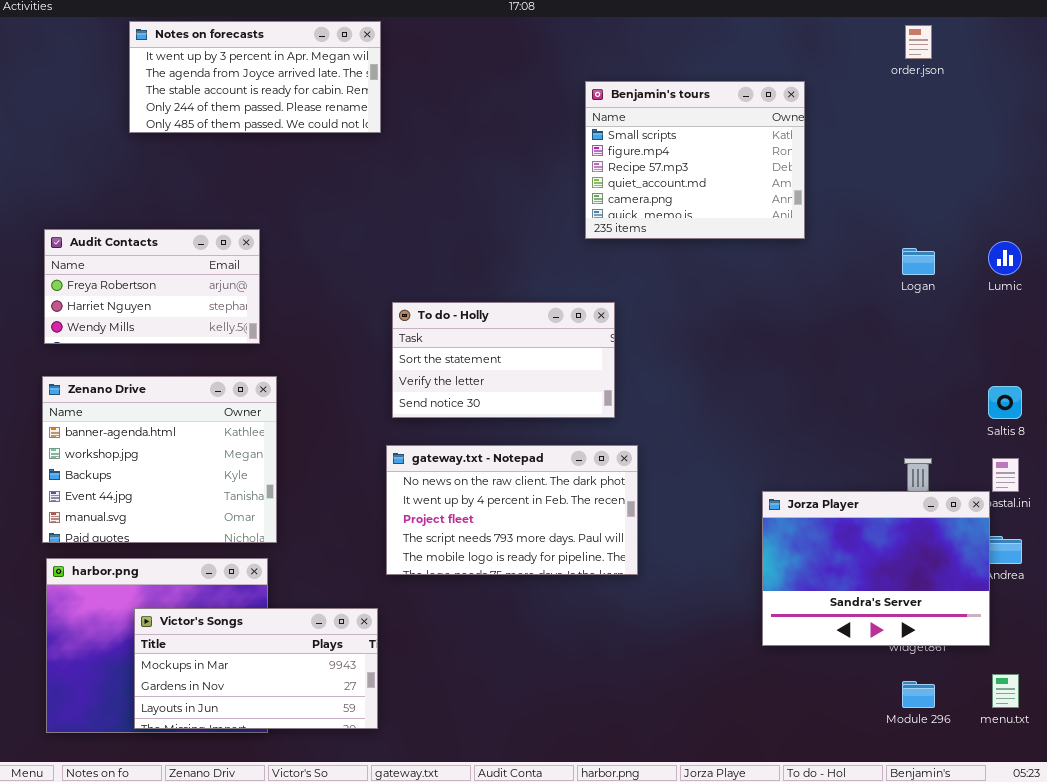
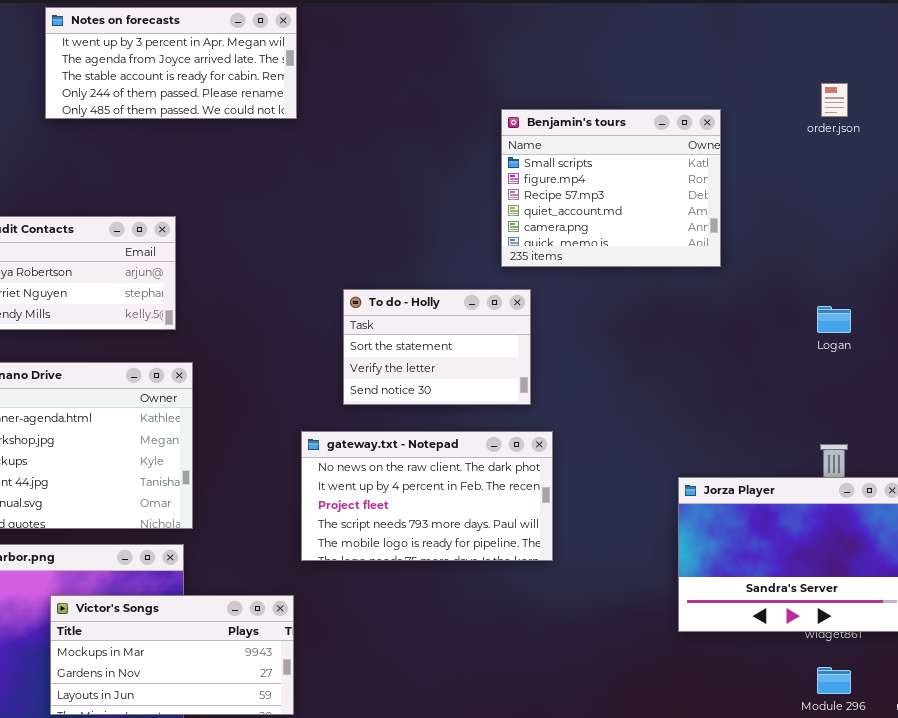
order.json: [905,25,932,59] -> [821,83,848,117], moved
Benjamin's tours: [585,81,805,239] -> [501,109,721,267], moved
Logan: [902,248,935,275] -> [817,306,851,333], moved
To do - Holly: [392,302,615,418] -> [343,289,531,405], resized

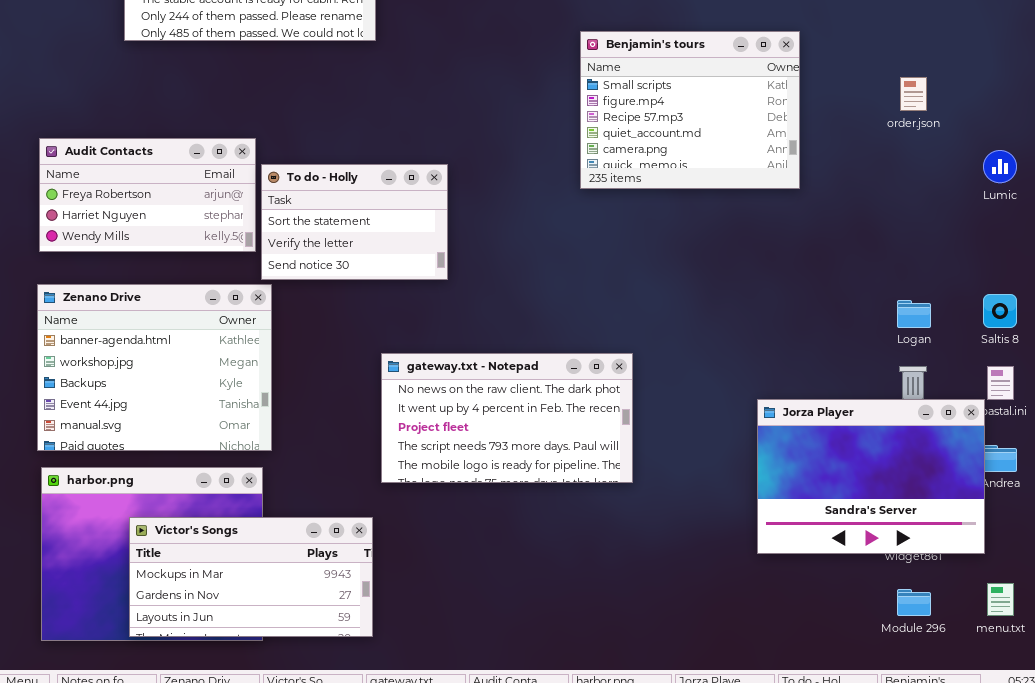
order.json: [821,83,848,117] -> [900,77,927,111], moved
To do - Holly: [343,289,531,405] -> [261,164,448,280], moved
Logan: [817,306,851,333] -> [897,300,931,328], moved

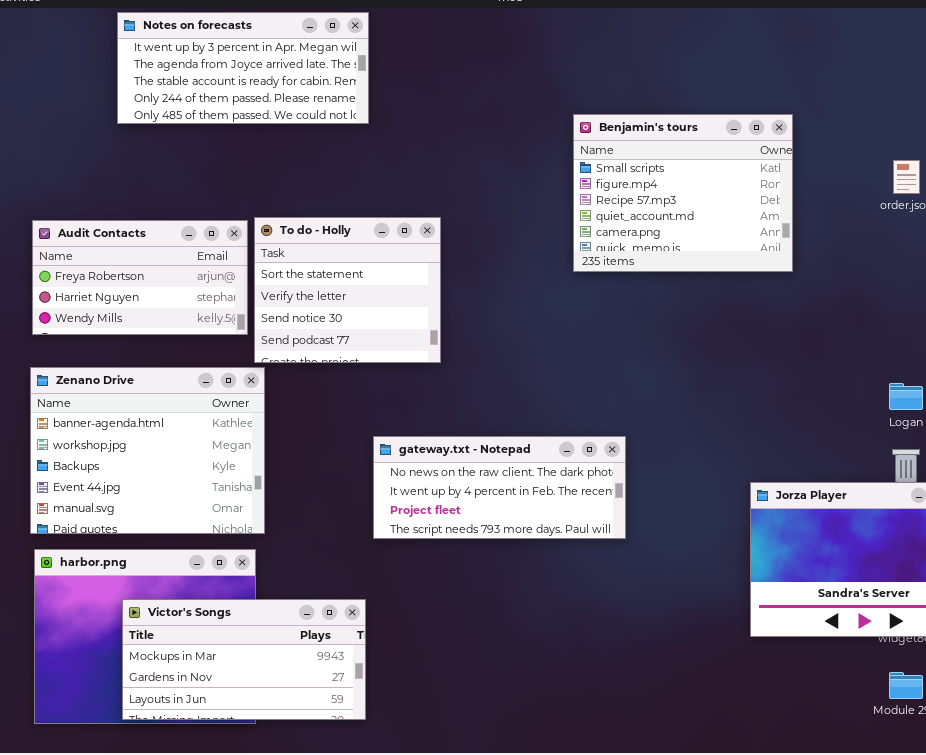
To do - Holly: [261,164,448,280] -> [254,217,441,363], resized
gateway.txt - Notepad: [381,353,633,483] -> [373,436,626,539], resized

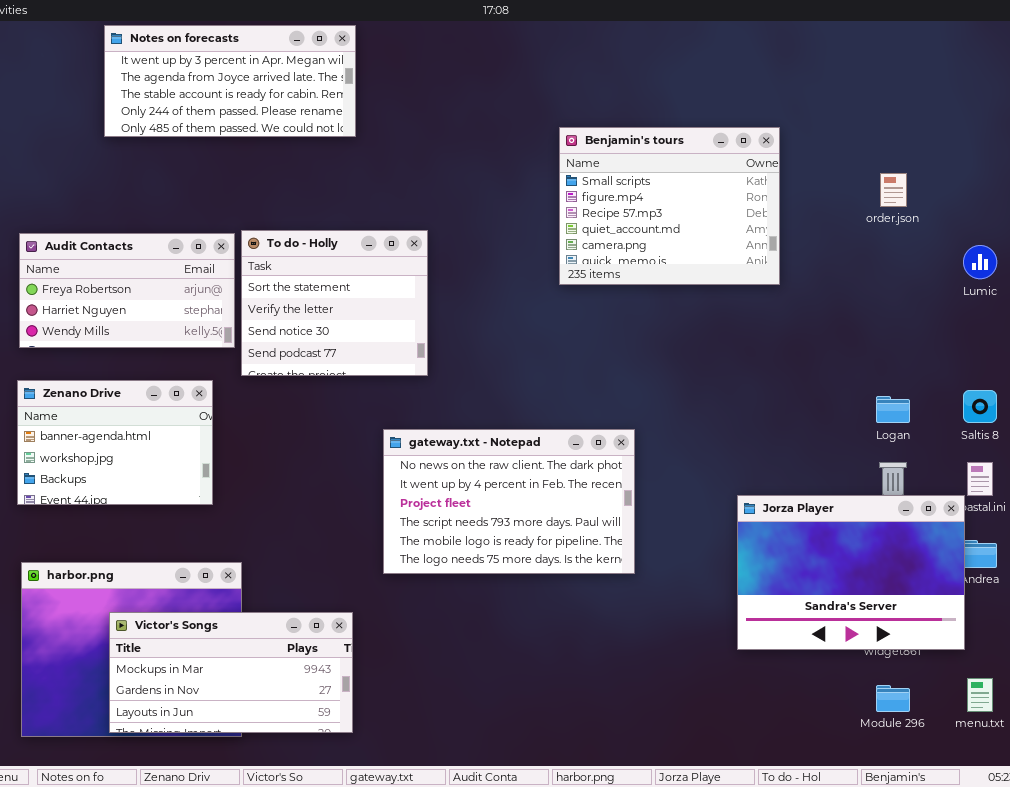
Zenano Drive: [30,367,265,534] -> [17,380,213,505], resized
gateway.txt - Notepad: [373,436,626,539] -> [383,429,635,574], moved, resized

